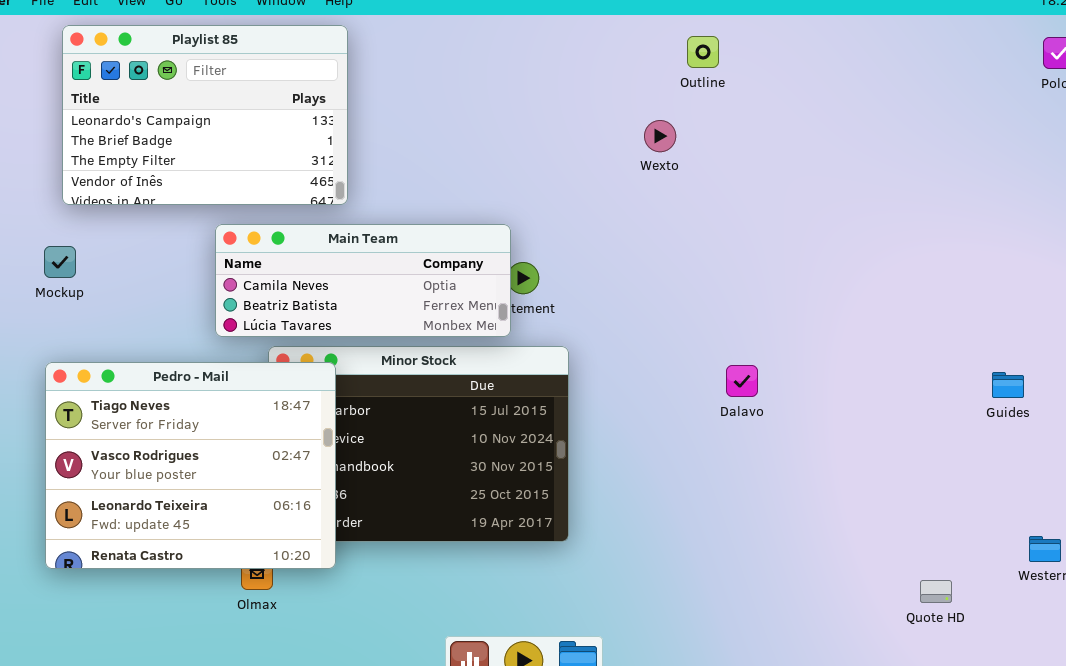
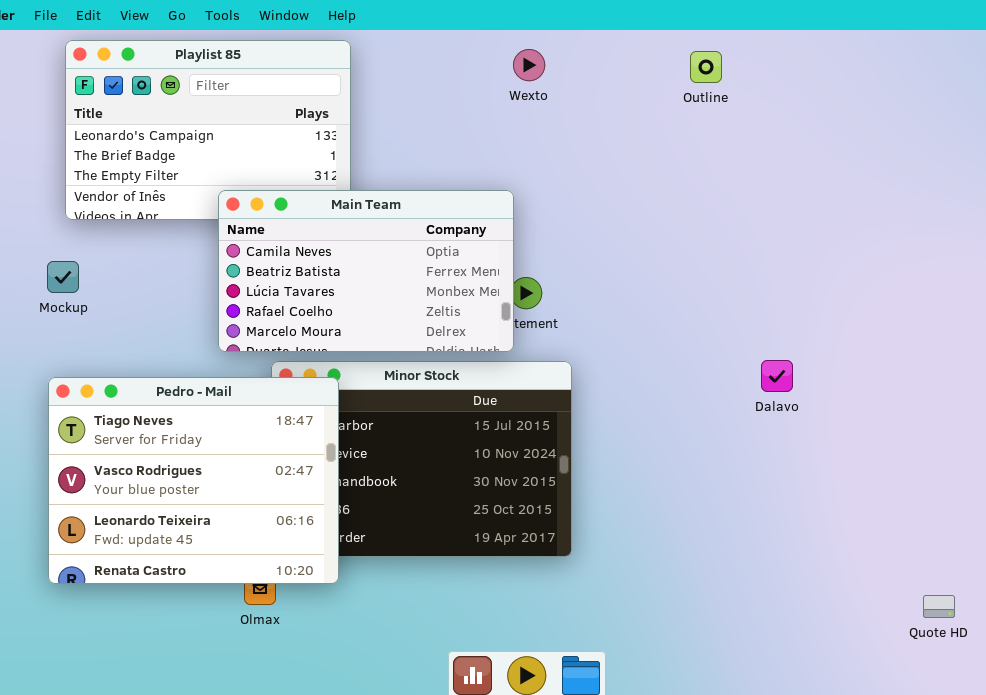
Wexto: [644,120,676,152] -> [513,49,545,81], moved
Main Team: [215,224,511,337] -> [218,190,514,352], resized
Dalavo: [726,365,758,397] -> [761,360,793,392], moved

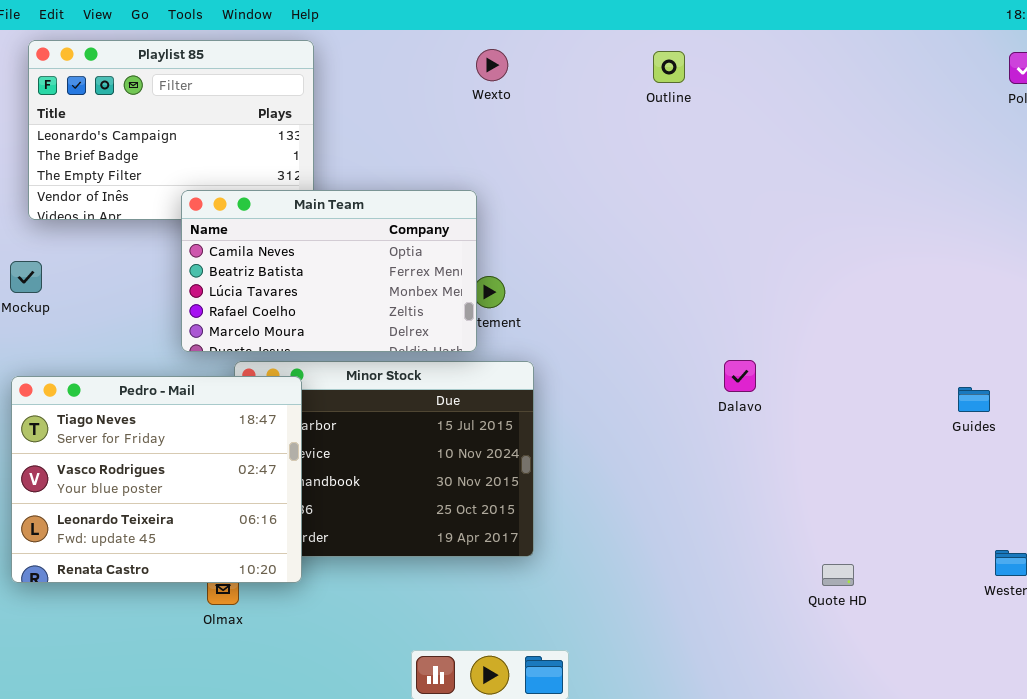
Quote HD: [923,595,955,618] -> [822,564,854,586], moved

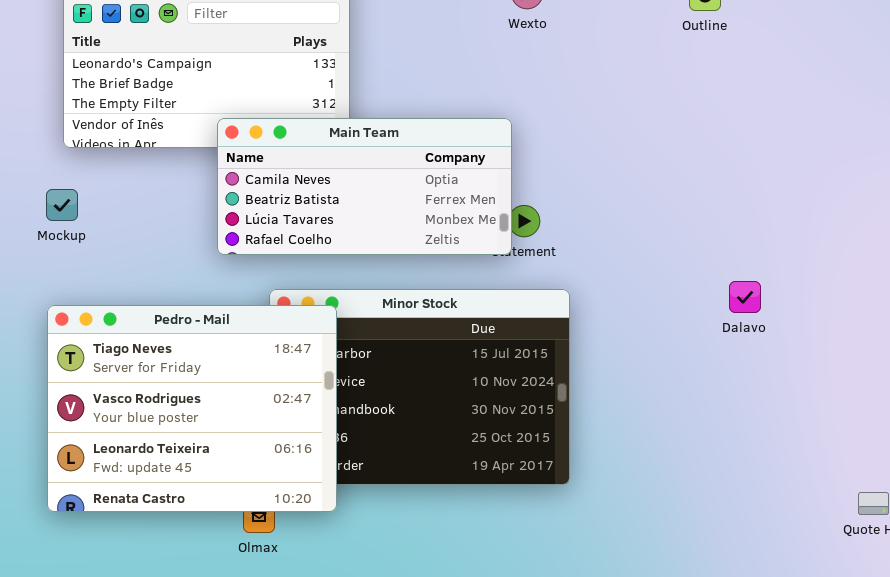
Main Team: [181,190,477,352] -> [217,118,512,255], resized
Dalavo: [724,360,756,392] -> [729,281,761,313], moved

